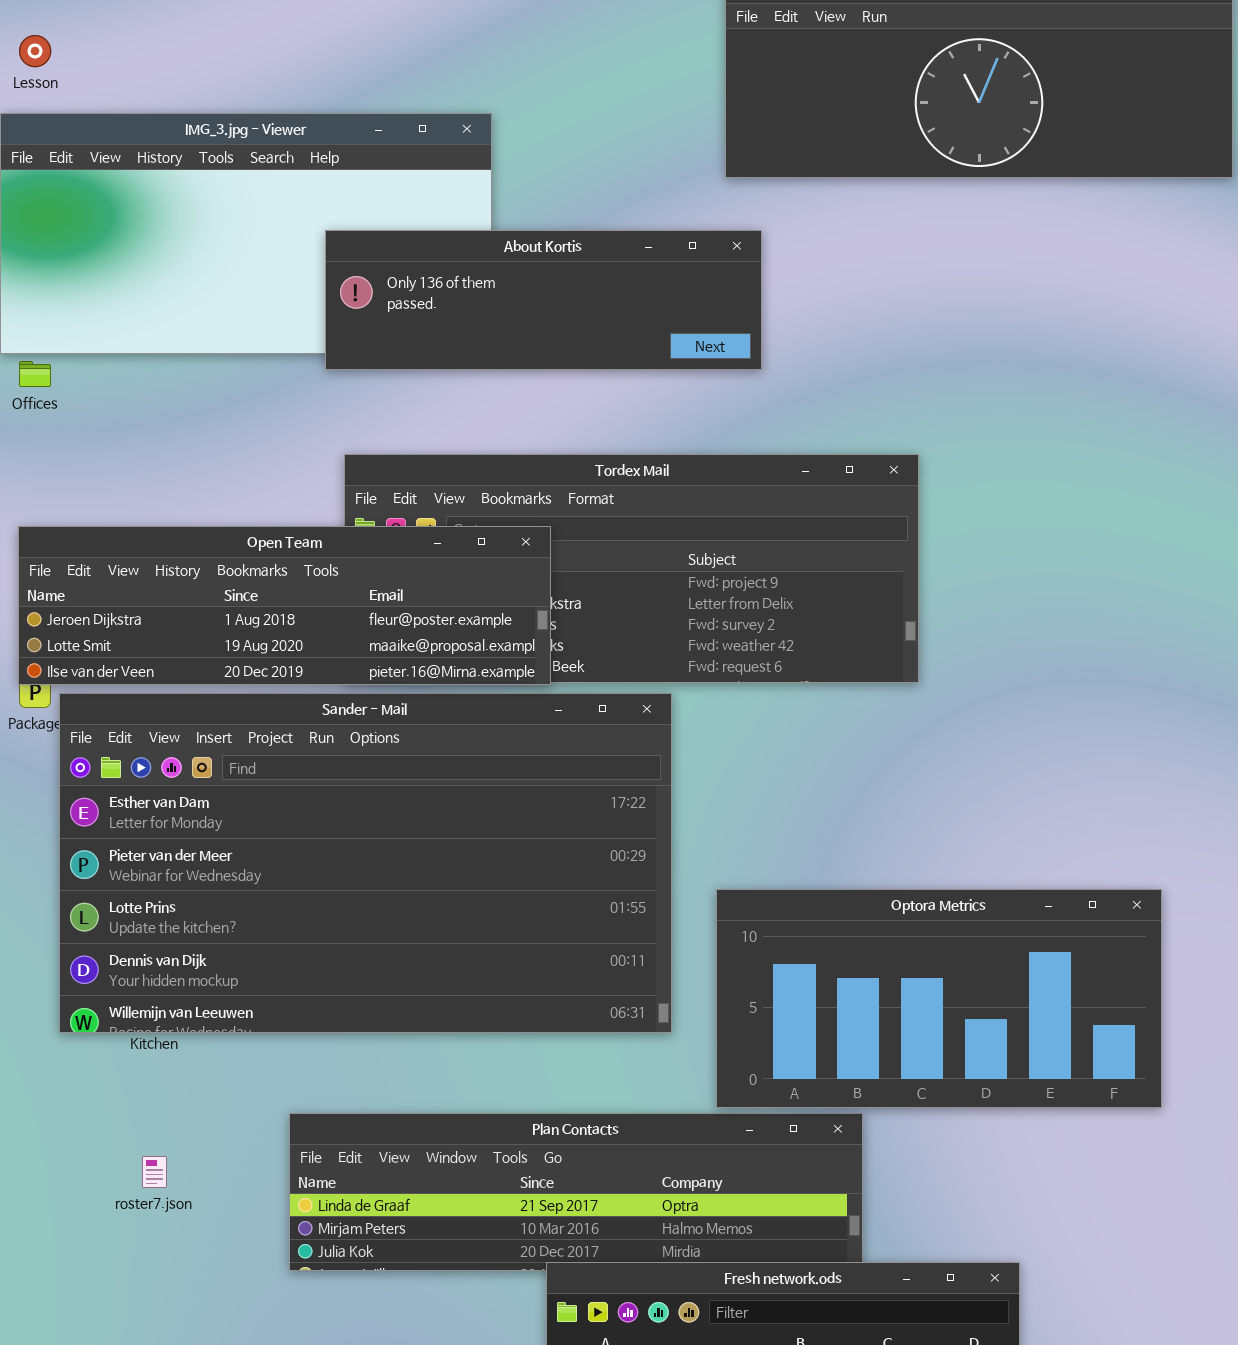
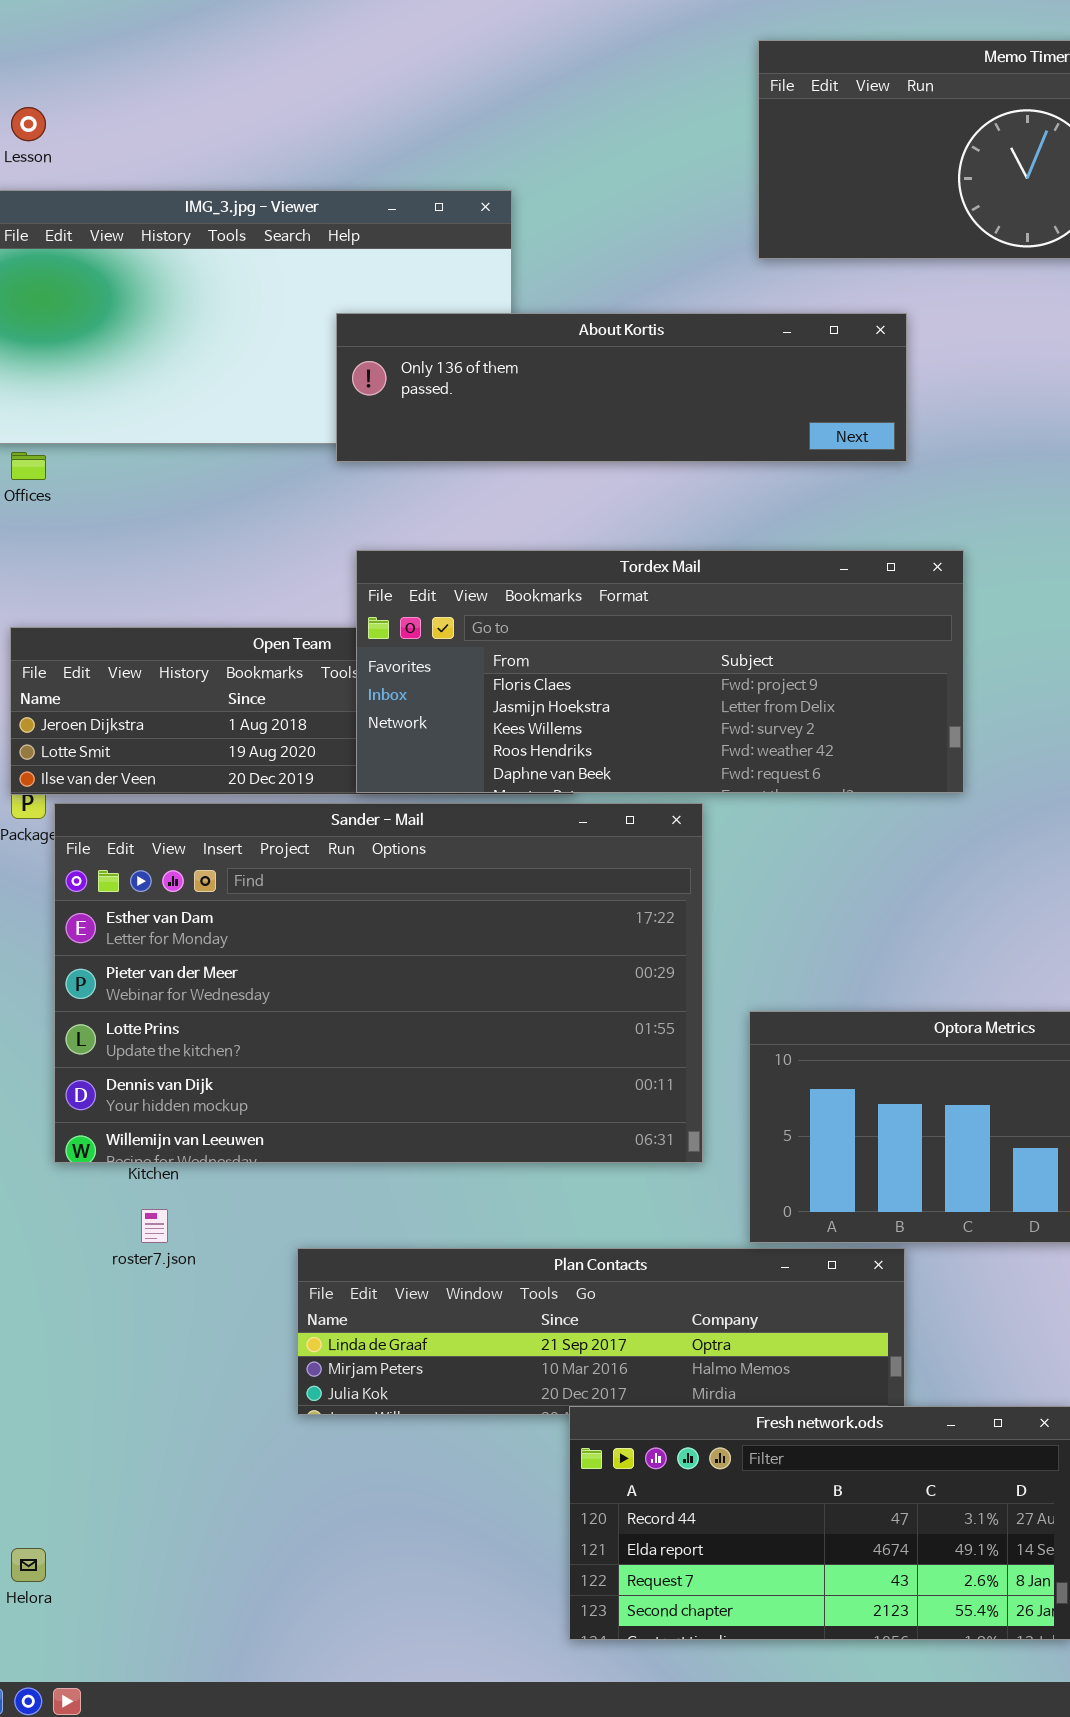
About Kortis: [325,230,762,370] -> [336,313,907,462], resized
Tordex Mail: [344,454,919,683] -> [356,550,964,793], raised
roster7.json: [142,1156,167,1188] -> [141,1209,168,1243], moved

